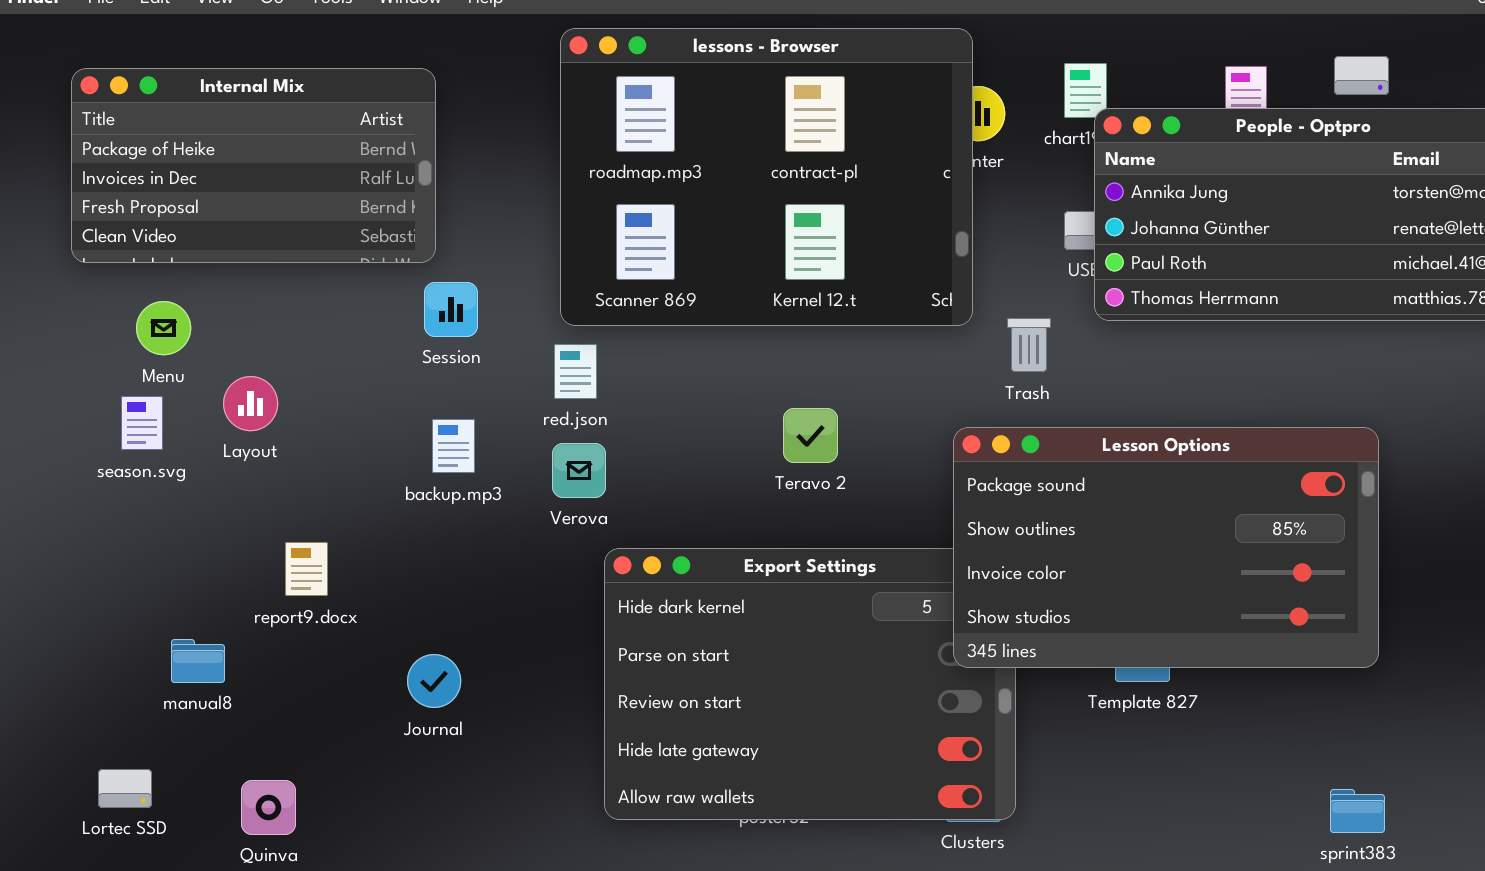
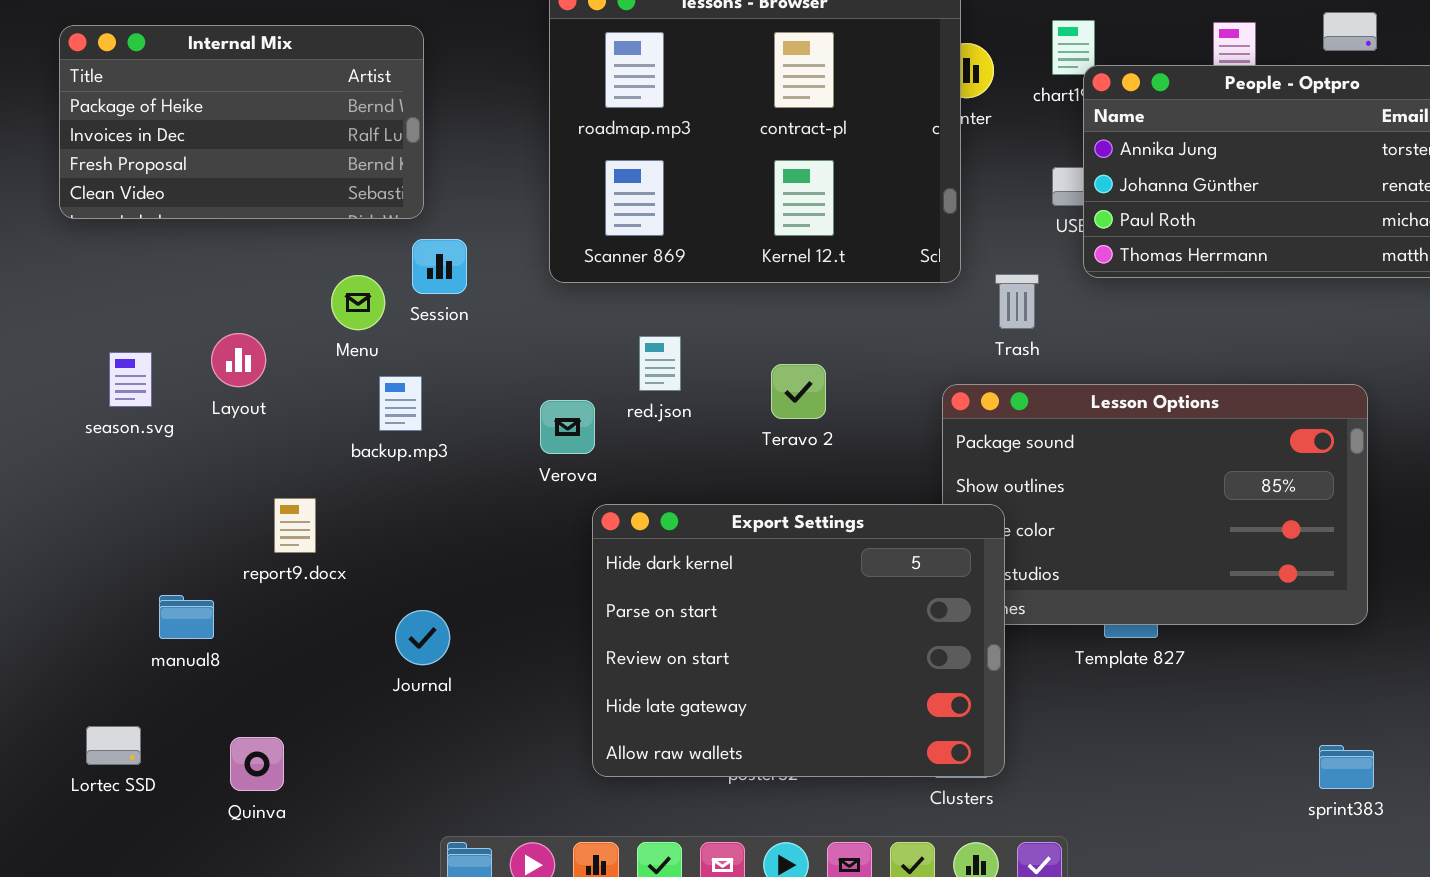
Menu: [136,301,191,355] -> [331,275,385,330], moved
red.json: [554,344,597,399] -> [639,336,681,391], moved
backup.mp3: [432,419,475,473] -> [379,376,422,431], moved
Export Settings: [604,548,1016,820] -> [592,504,1005,777], raised

